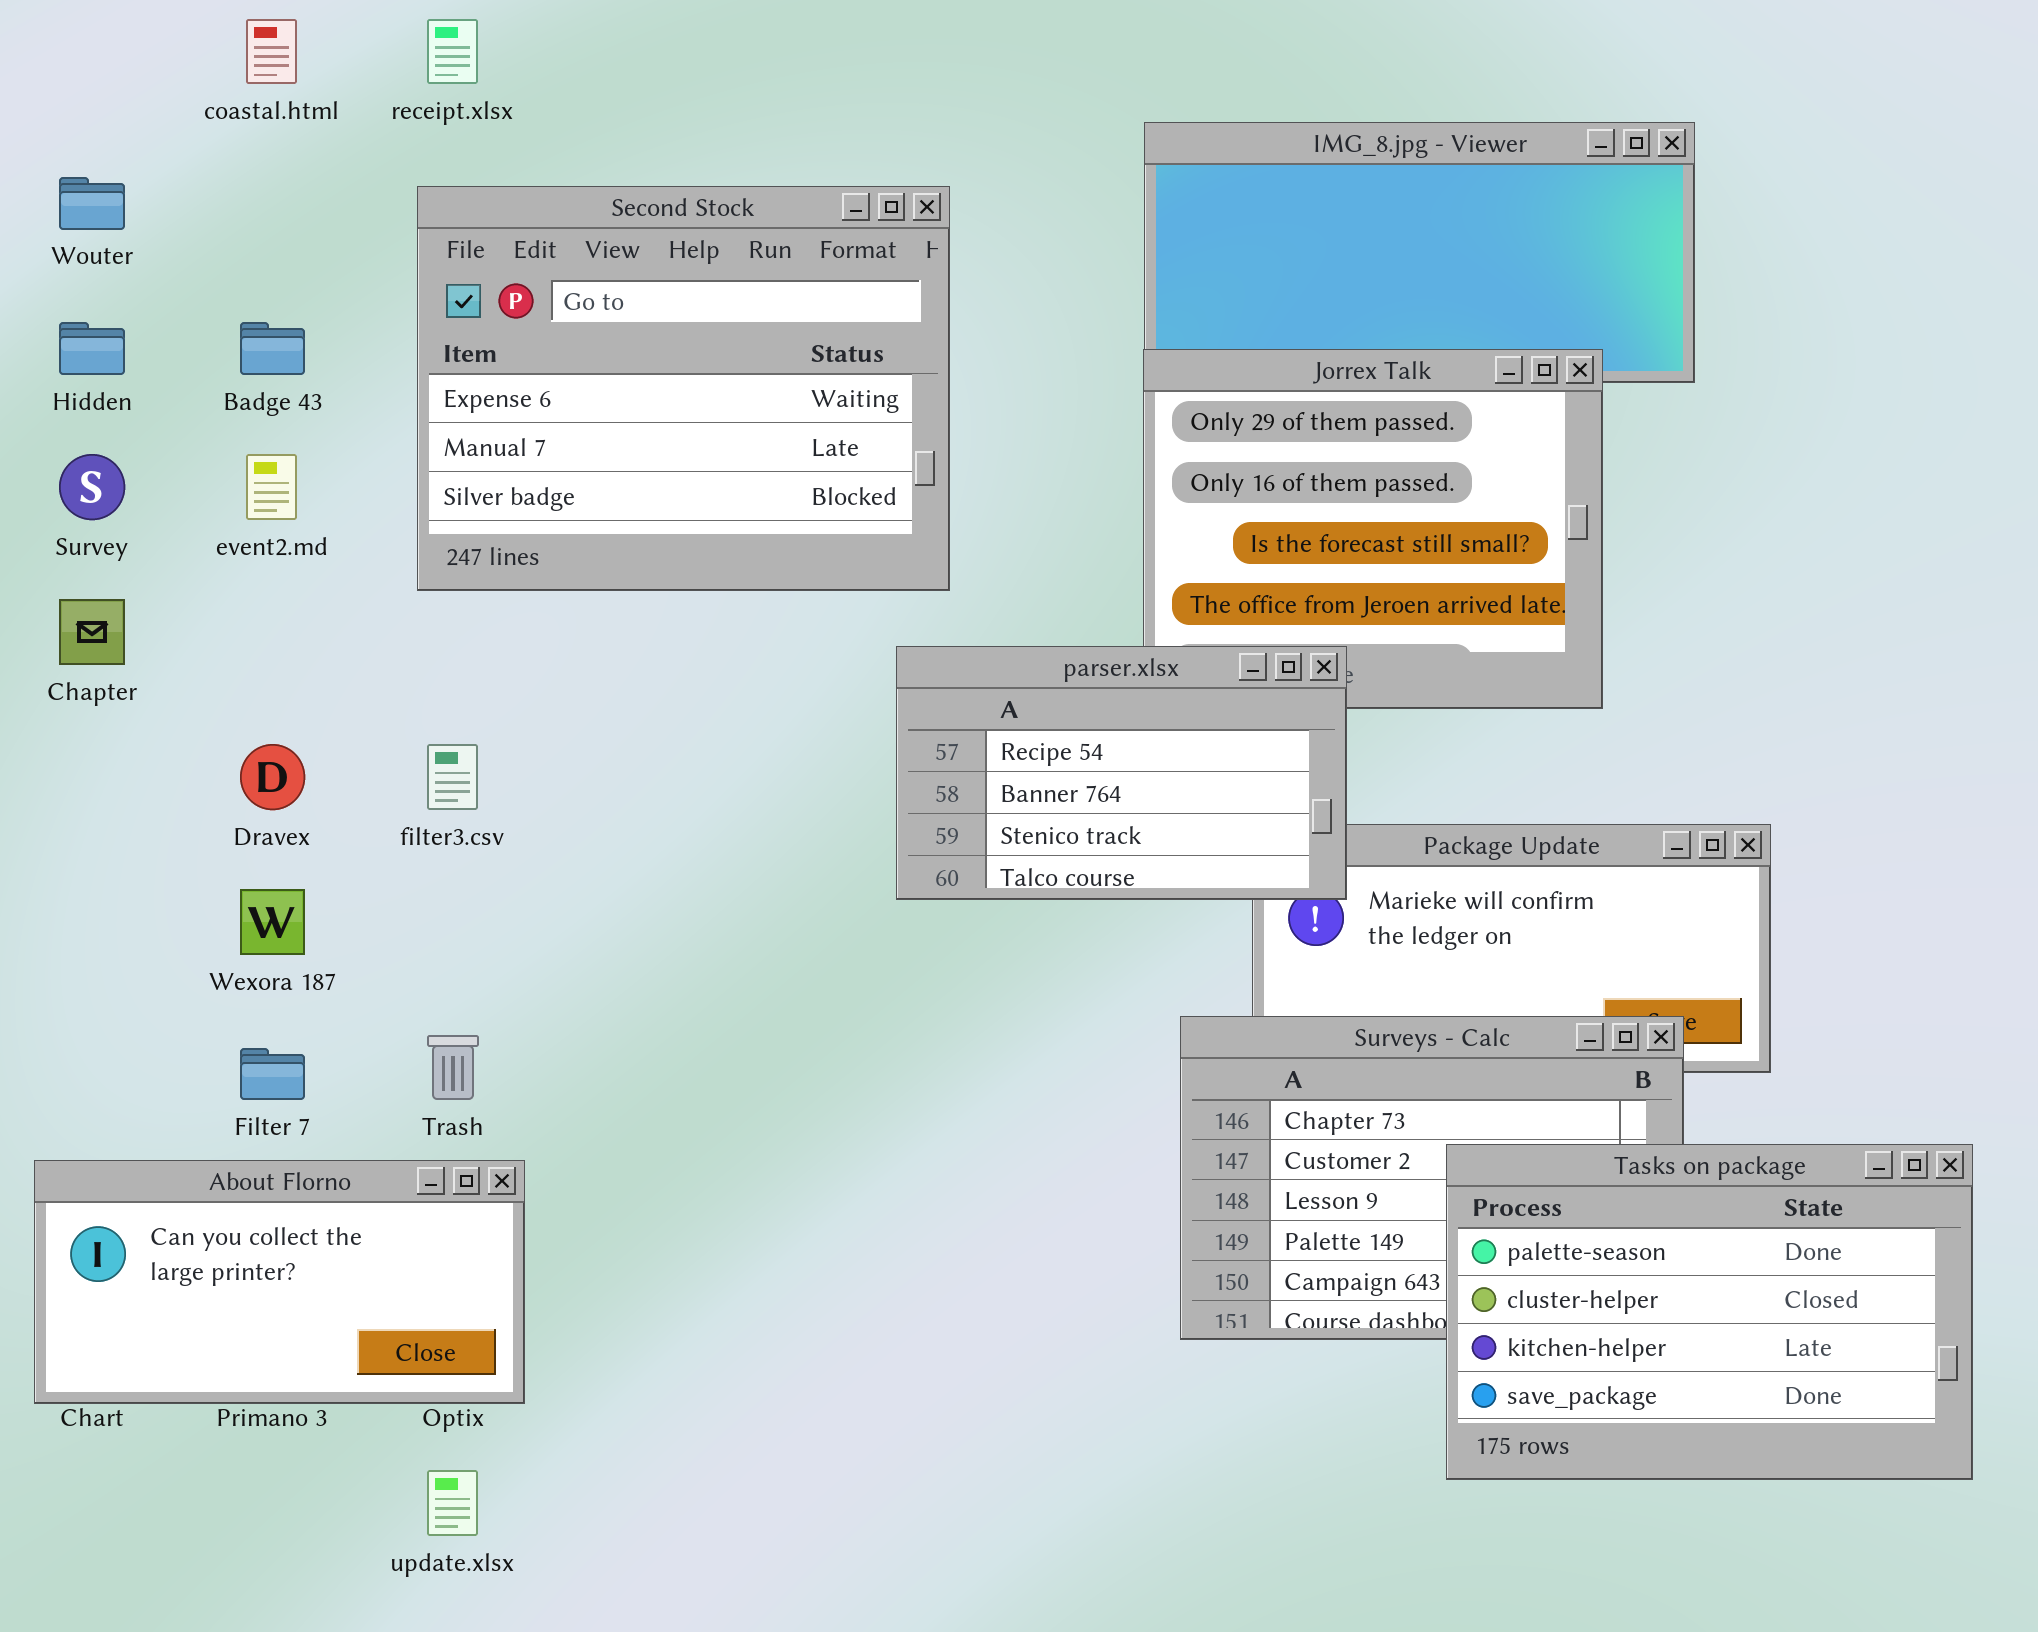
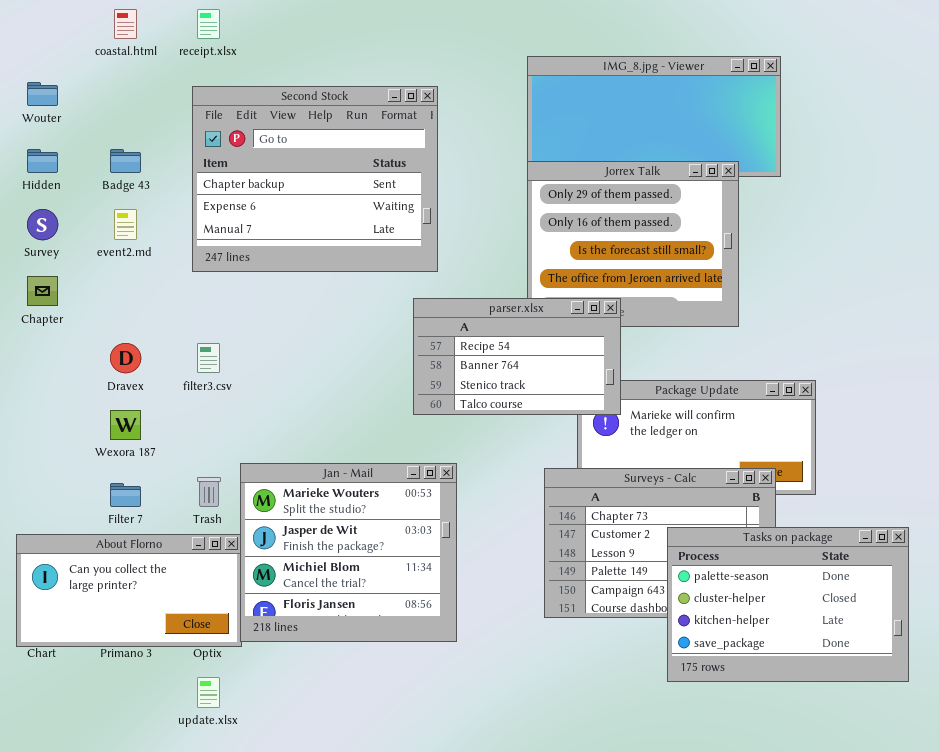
Second Stock: [417,186,950,591] -> [192,86,438,272], scrolled up 1 row
Jan - Mail: none -> [240,463,457,642], opened

